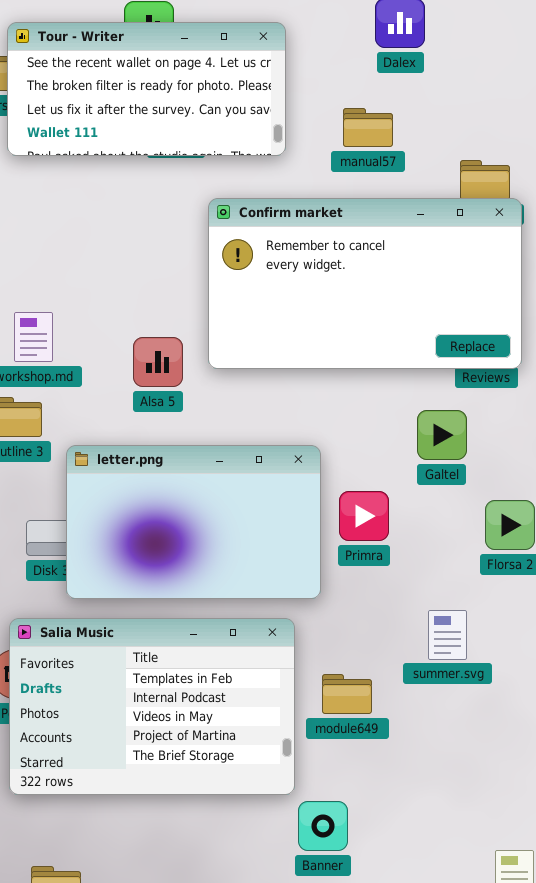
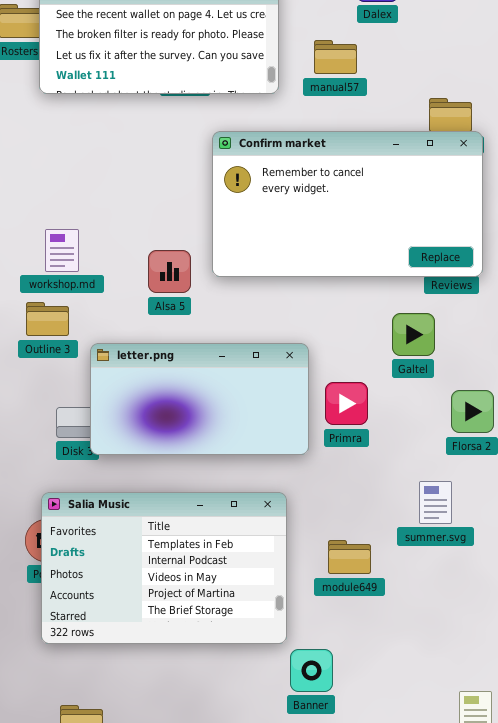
manual57: [343,108,393,147] -> [314,40,357,74], moved
letter.png: [66,445,321,599] -> [90,343,309,455], resized
summer.svg: [428,610,467,660] -> [419,481,452,524], moved
module649: [322,674,372,714] -> [328,540,371,574], moved

